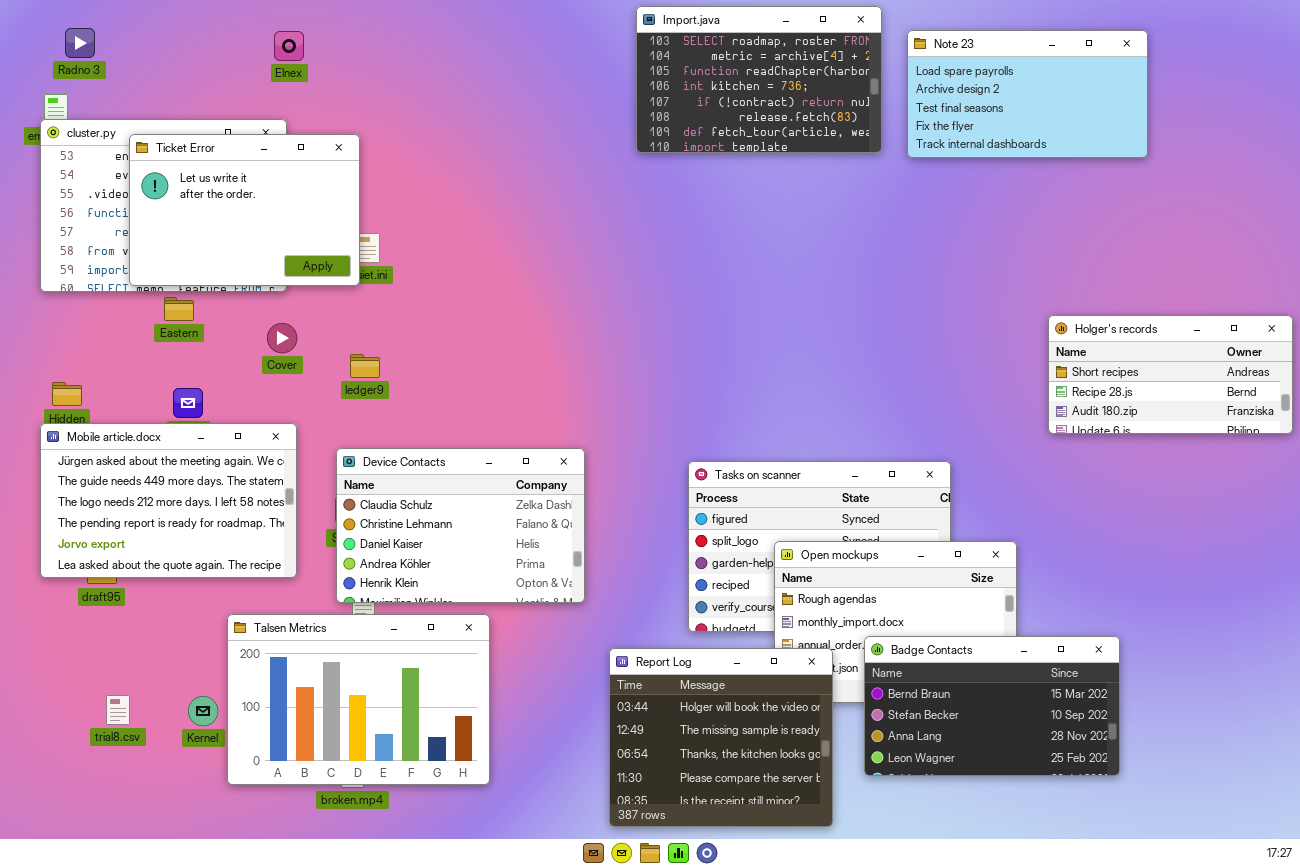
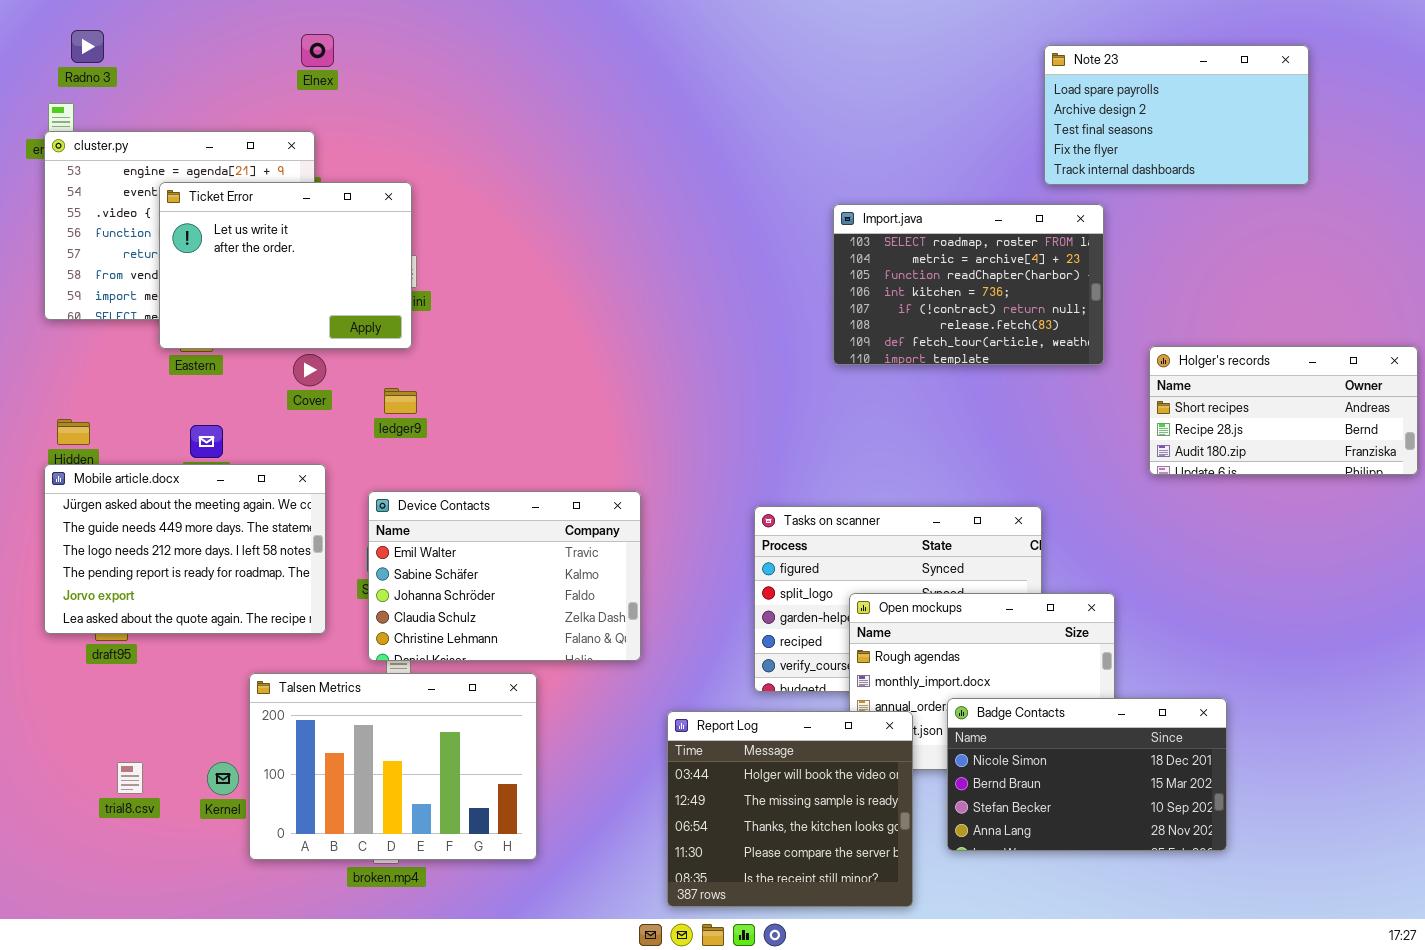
Import.java: [636,6,882,153] -> [833,204,1104,365], moved
Note 23: [907,30,1148,158] -> [1044,45,1309,185], moved
Ticket Error: [129,134,360,286] -> [159,182,412,349], moved
Device Contacts: [336,448,585,603] -> [368,491,641,661], scrolled up 3 rows
Badge Contacts: [864,636,1120,776] -> [947,698,1227,851], scrolled up 1 row

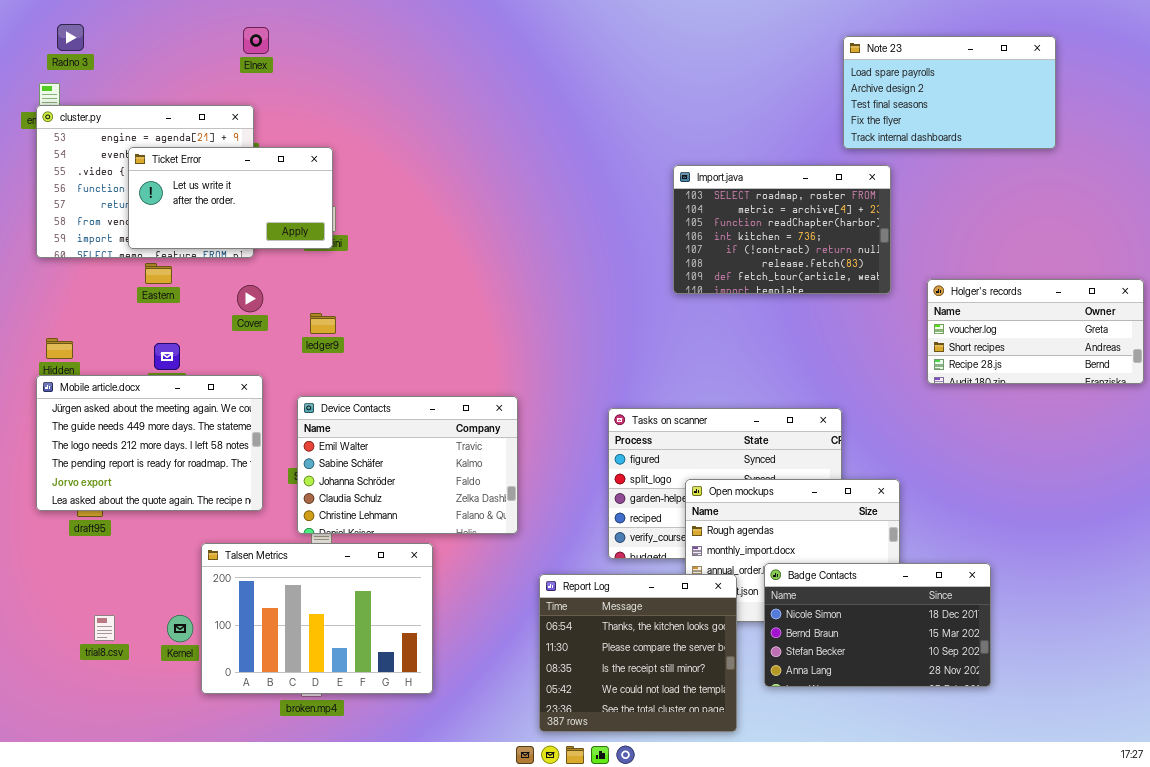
Ticket Error: [159,182,412,349] -> [128,147,333,249], resized
Holger's records: [1149,346,1418,475] -> [927,279,1144,384], scrolled up 1 row
Report Log: [667,711,913,907] -> [539,574,737,732], scrolled down 2 rows

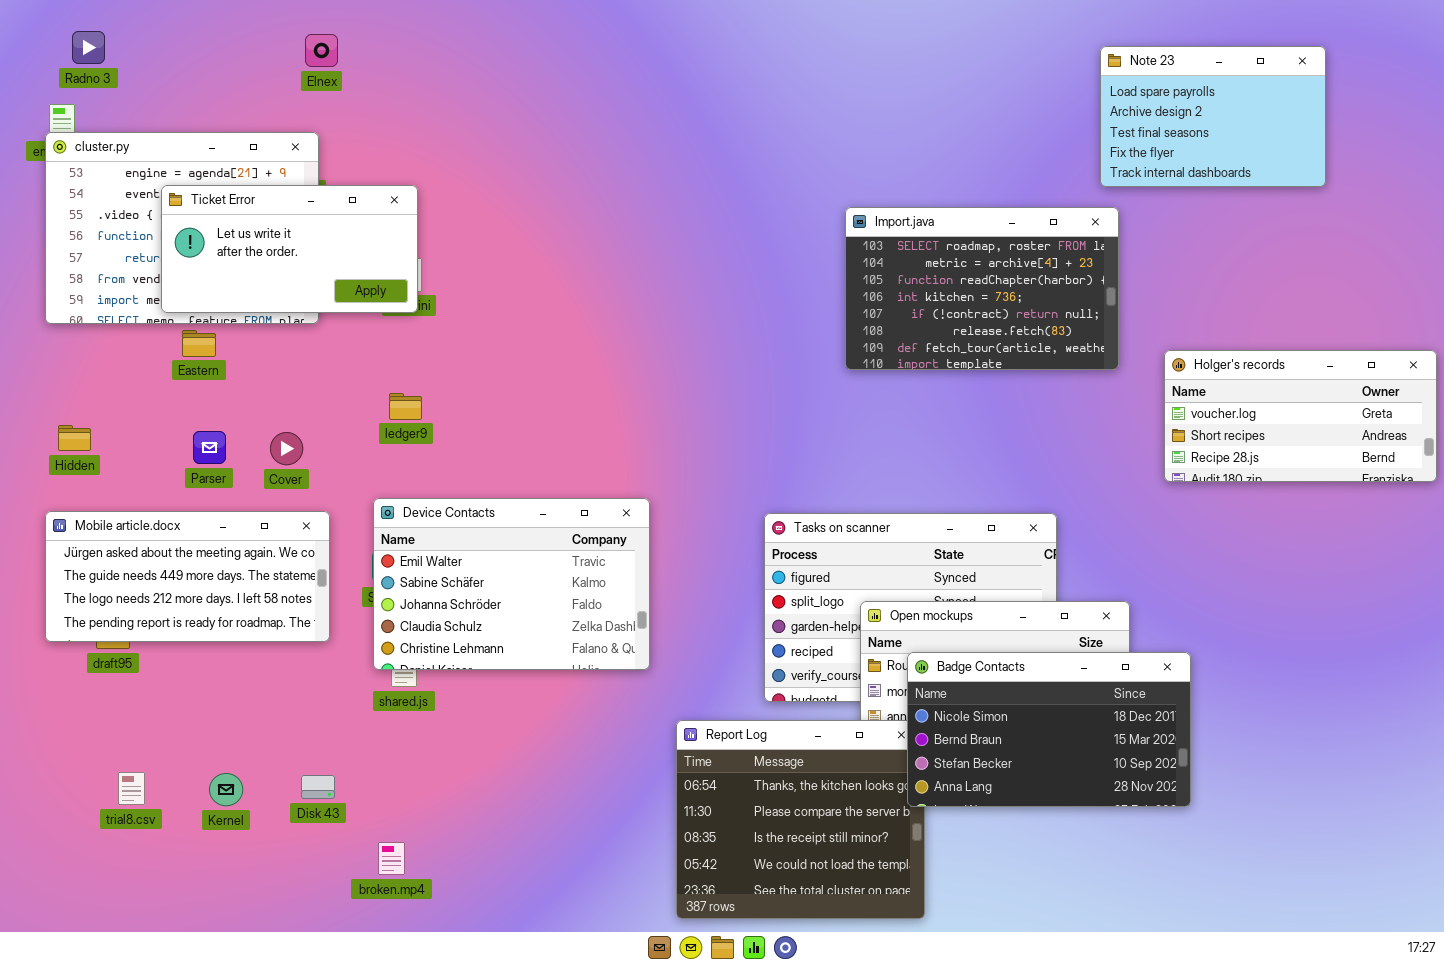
Note 23: [843,36,1056,149] -> [1100,46,1326,187], resized
Cover: [237,285,263,312] -> [270,432,303,465], moved
Mobile article.docx: [36,375,263,511] -> [45,511,330,642], resized
Talsen Metrics: [201,543,433,694] -> none, closed
Badge Contacts: [764,563,991,687] -> [907,652,1191,807], moved

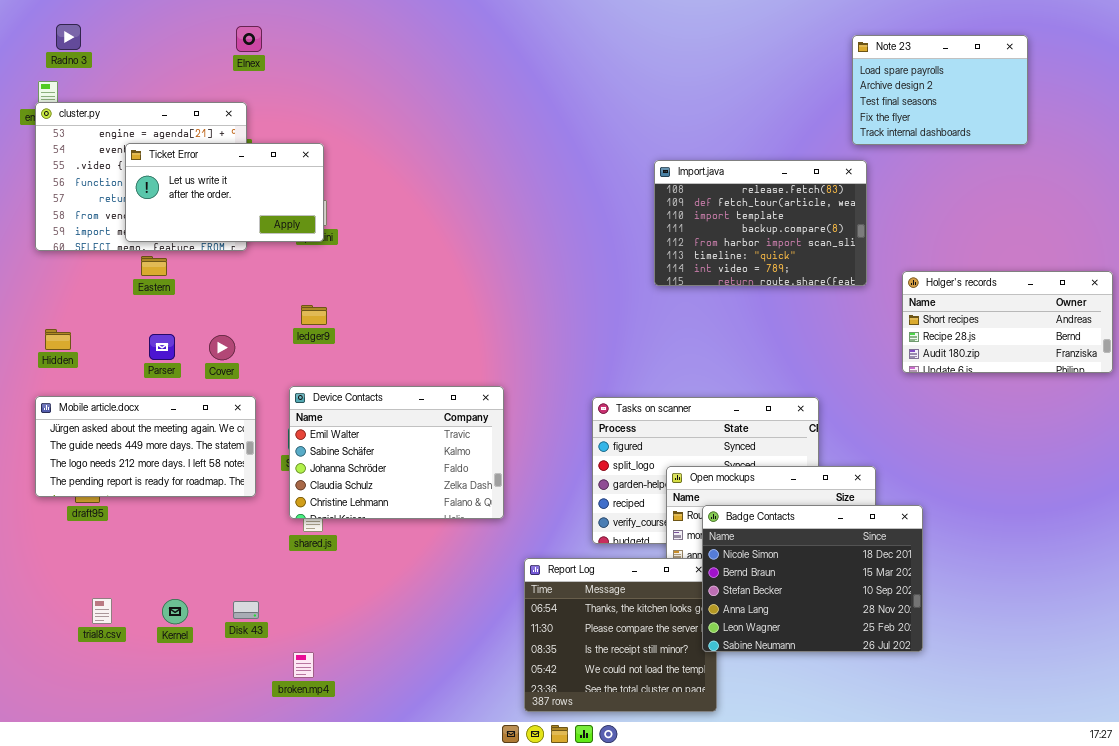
Import.java: [845,207,1119,370] -> [654,160,867,286], scrolled down 5 rows
Holger's records: [1164,350,1437,482] -> [902,271,1113,373], scrolled down 1 row
Badge Contacts: [907,652,1191,807] -> [702,505,923,652], resized

